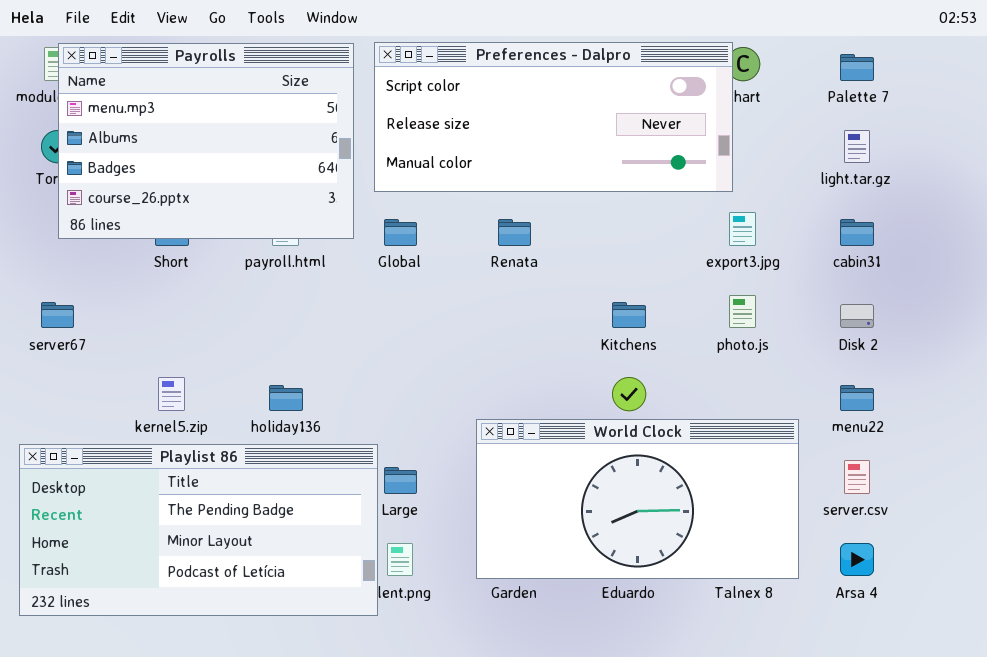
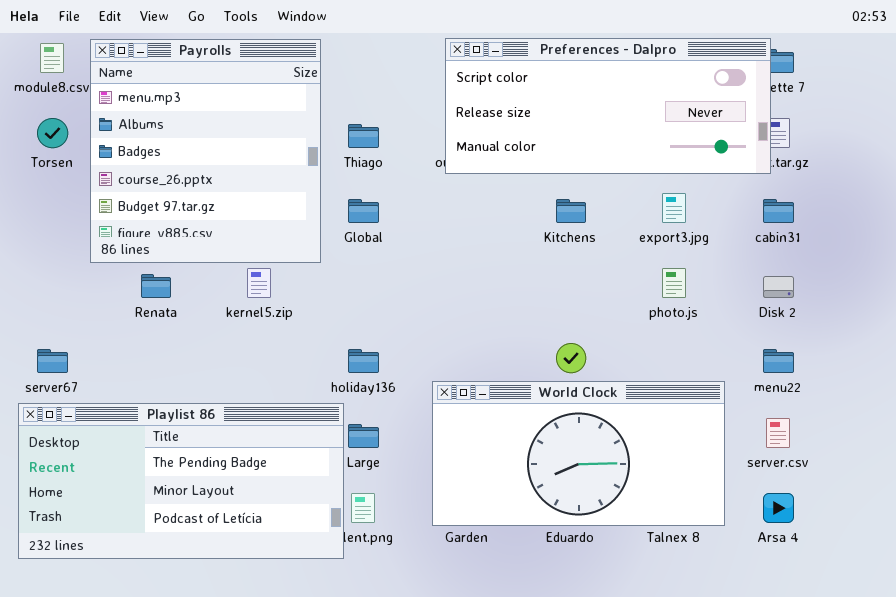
Preferences - Dalpro: [374,42,733,192] -> [445,38,771,174], moved
Payrolls: [58,43,354,239] -> [90,39,321,263], resized
Renata: [498,219,531,246] -> [141,274,171,298], moved
server67: [41,302,74,328] -> [37,349,68,373], moved
Kitchens: [612,302,646,328] -> [556,199,586,223], moved
kernel5.zip: [158,377,185,411] -> [247,268,271,298], moved
holiday136: [269,385,303,411] -> [348,349,379,373], moved

